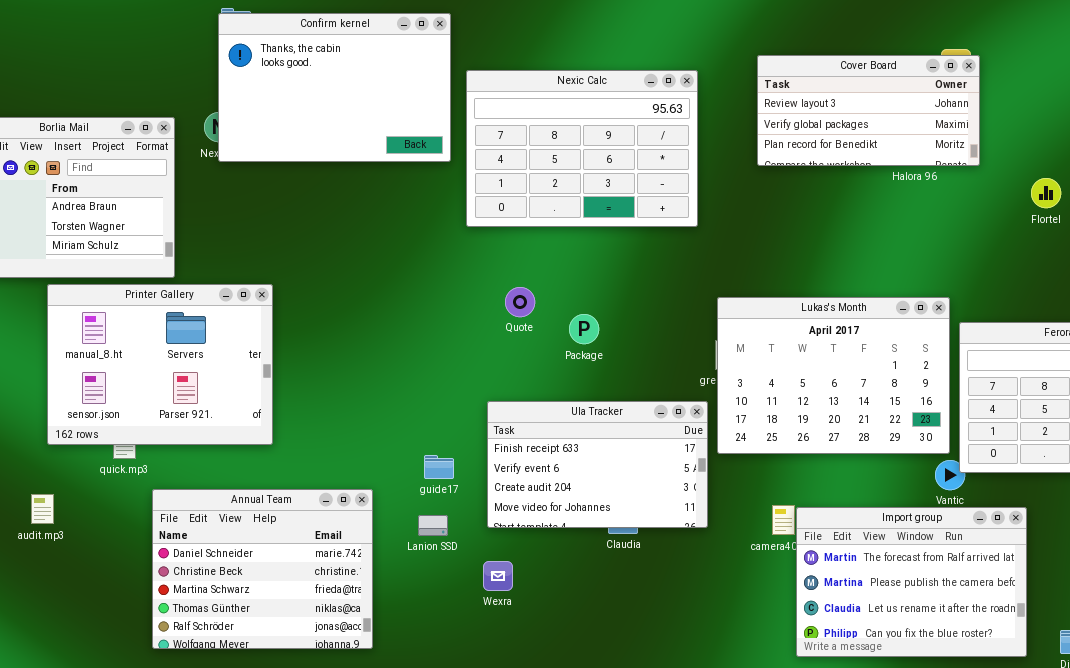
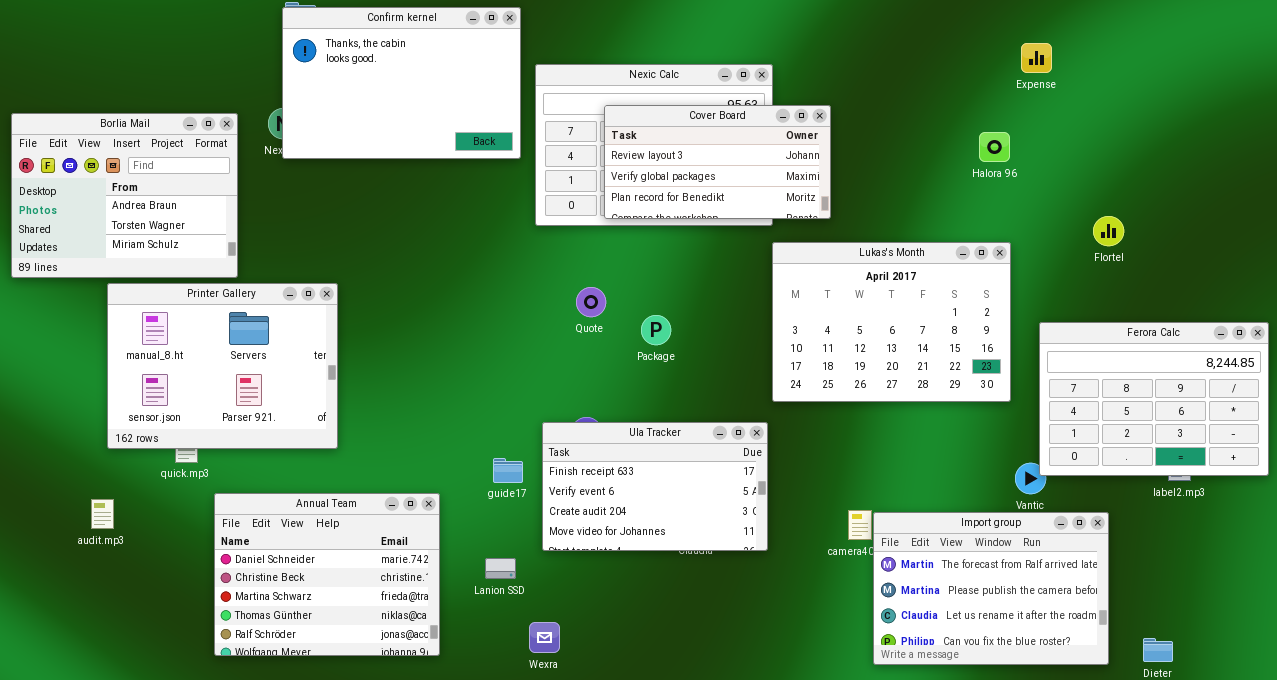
Cover Board: [757,55,980,166] -> [604,105,831,219], moved
Flortel: [1031,178,1061,208] -> [1093,216,1124,246], moved
Lukas's Month: [717,297,950,454] -> [772,242,1011,402], moved
Ula Tracker: [487,401,708,528] -> [542,422,768,551], moved
Lanion SSD: [418,515,448,536] -> [485,558,516,579], moved
Wexra: [483,561,513,591] -> [529,622,560,653], moved

